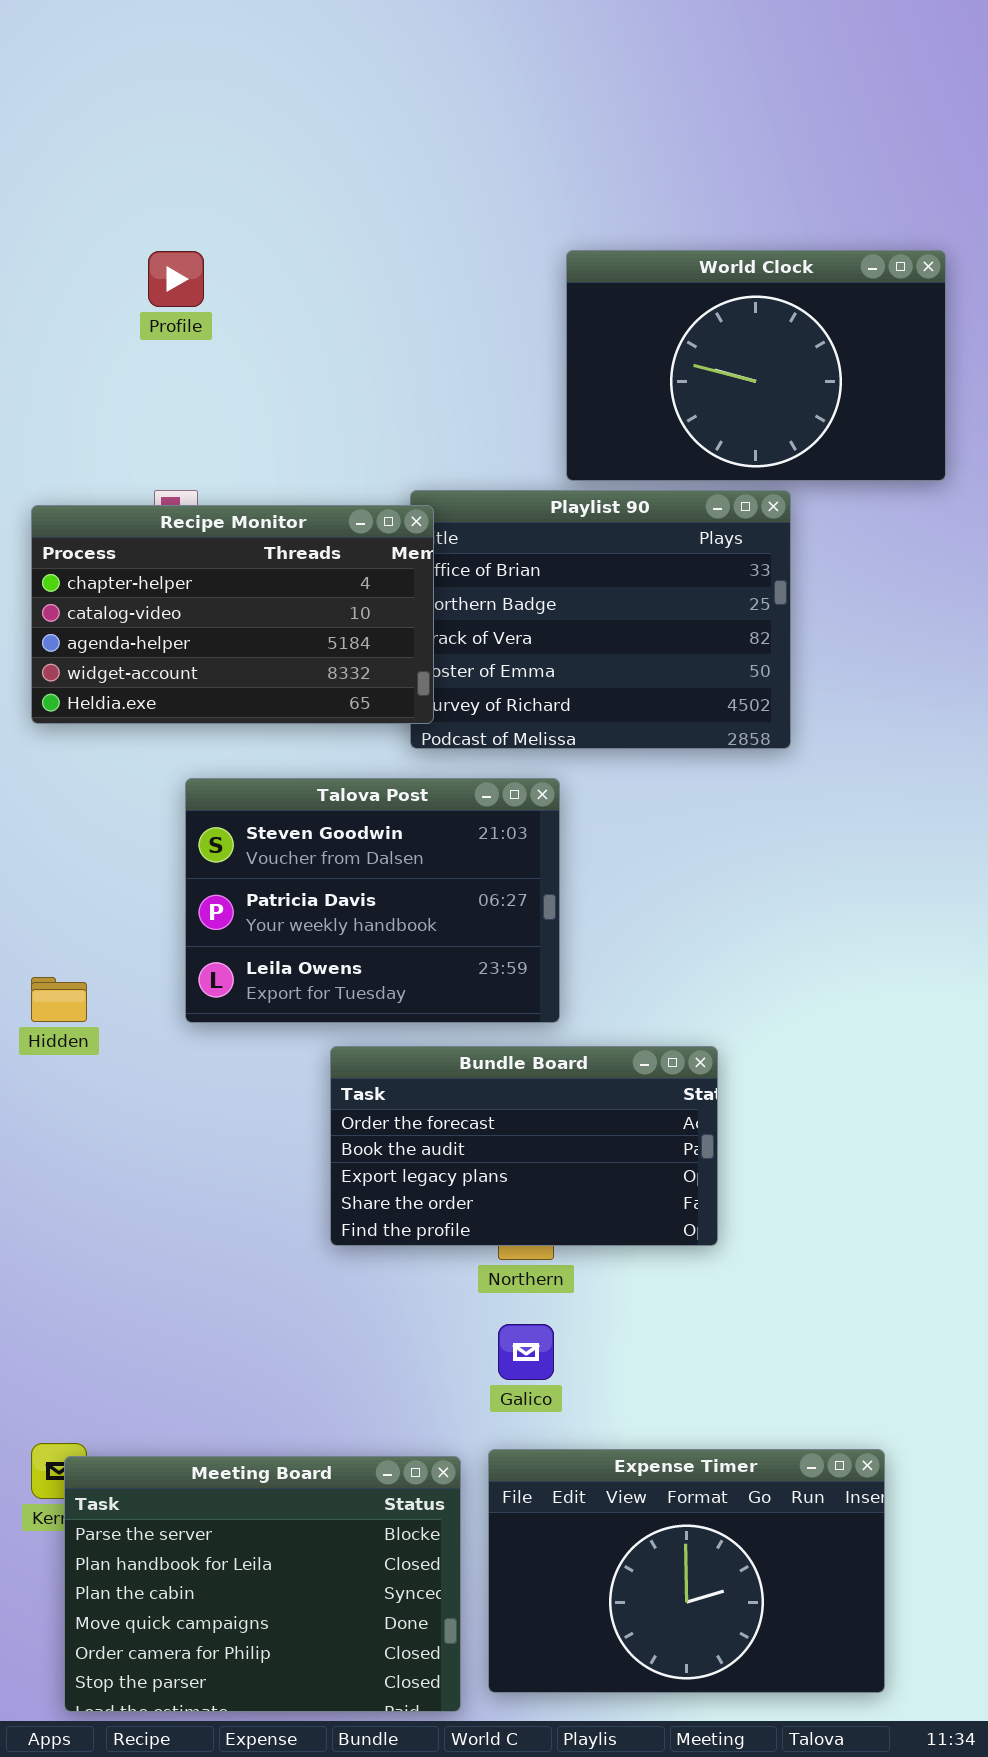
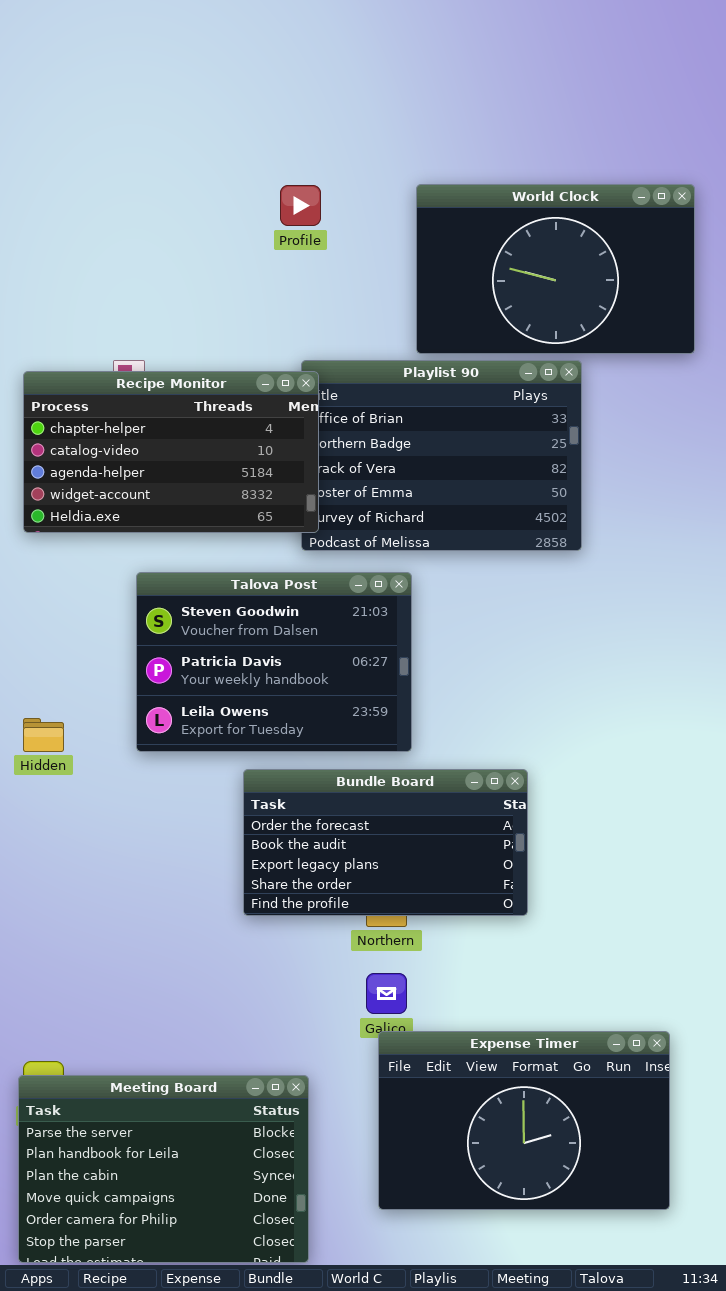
Profile: [148,251,204,307] -> [280,185,321,226], moved
Expense Timer: [488,1449,885,1693] -> [378,1031,670,1210], moved
Meeting Board: [64,1456,461,1712] -> [18,1075,309,1263], moved

